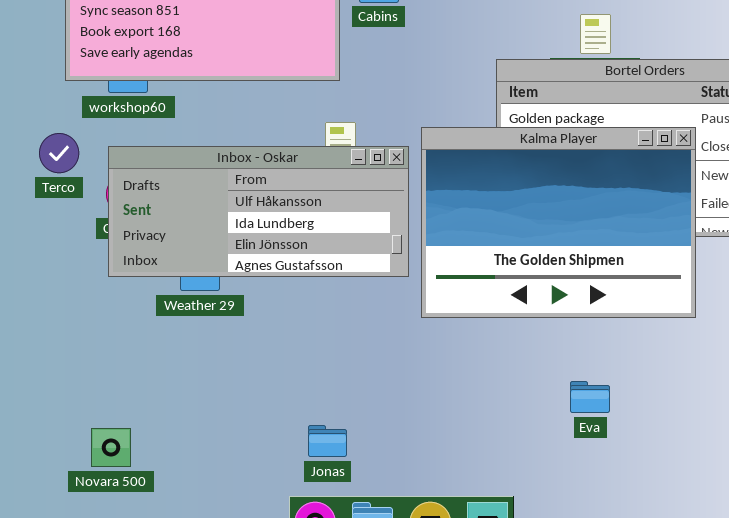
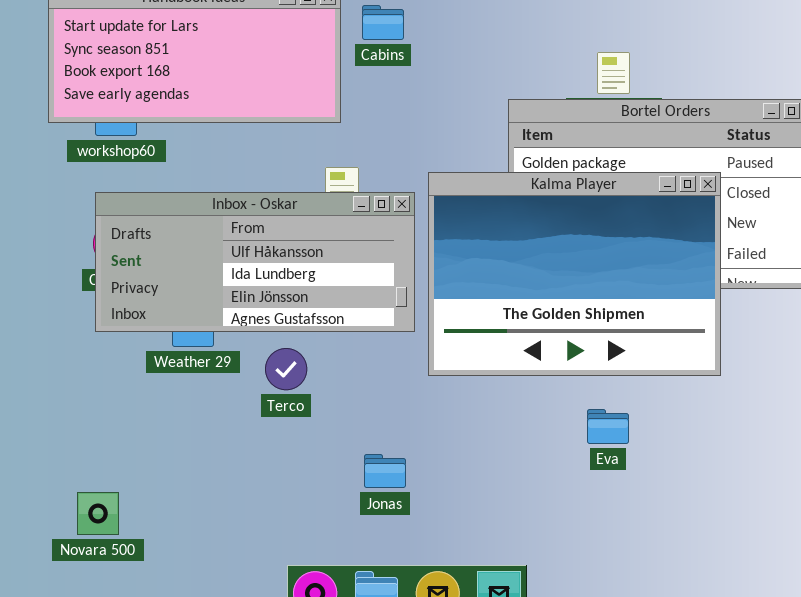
Terco: [39,133,79,173] -> [265,348,307,390], moved
Eva: [570,381,610,413] -> [587,409,629,444], moved
Jonas: [308,425,347,457] -> [364,454,406,488], moved

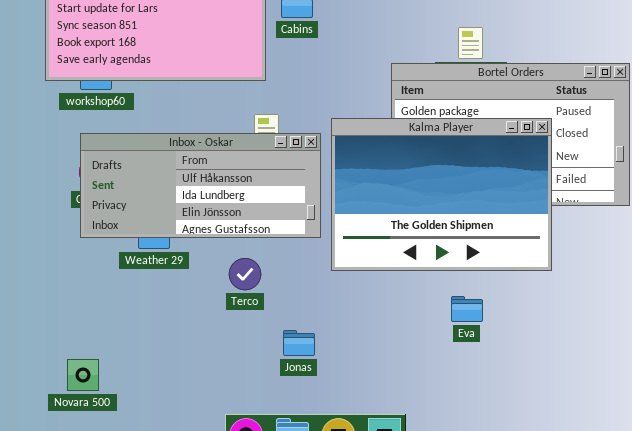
Terco: [265,348,307,390] -> [229,258,261,290], moved

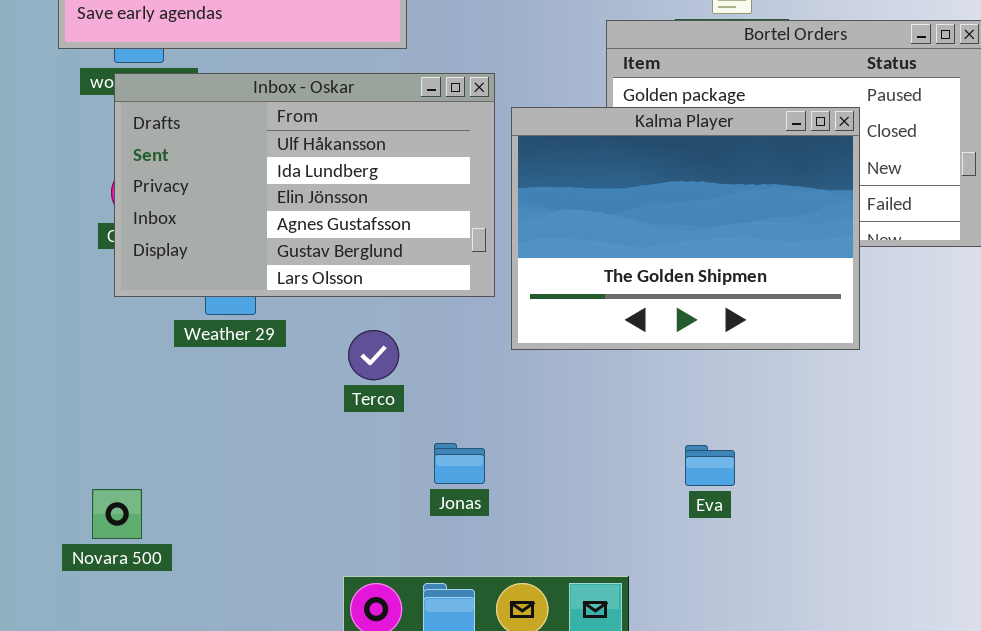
Inbox - Oskar: [80,133,321,238] -> [114,73,495,297], resized
Eva: [451,296,483,322] -> [685,445,735,486], moved

